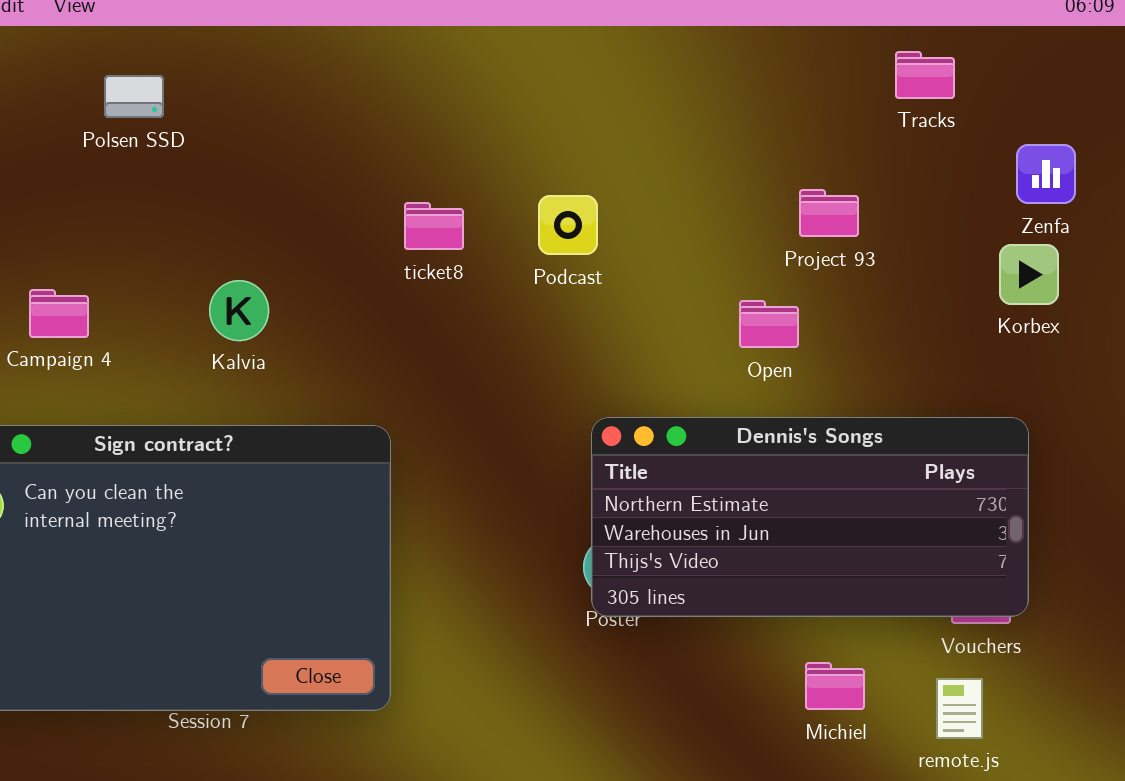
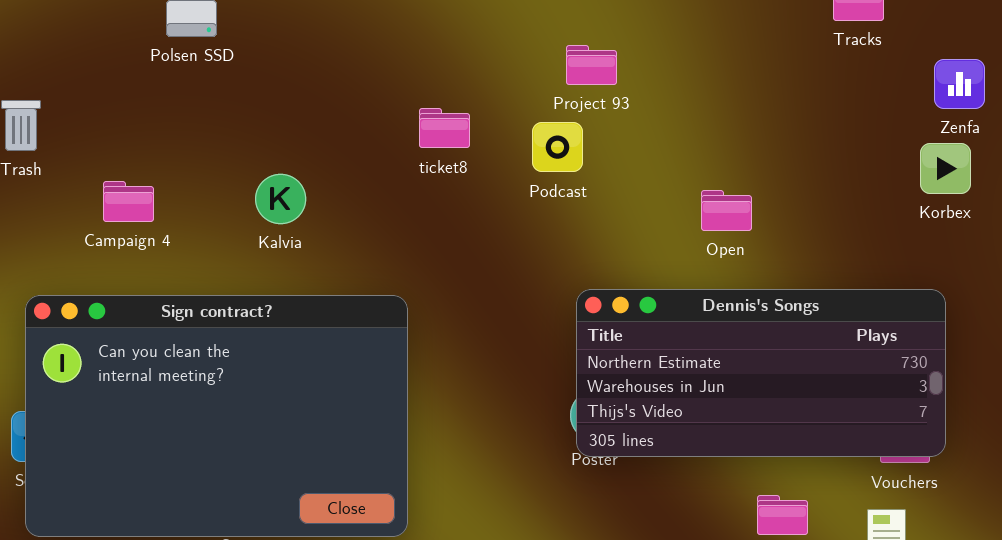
Project 93: [799,189,859,237] -> [566,45,617,85], moved
Podcast: [538,195,598,255] -> [532,122,583,172], moved

